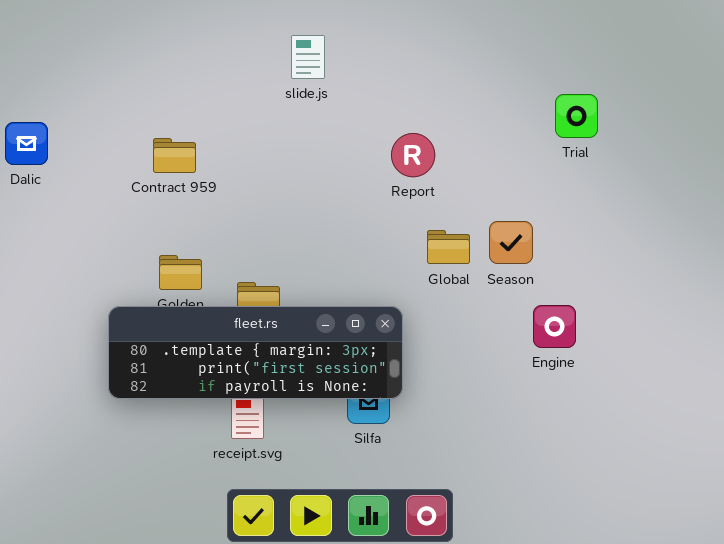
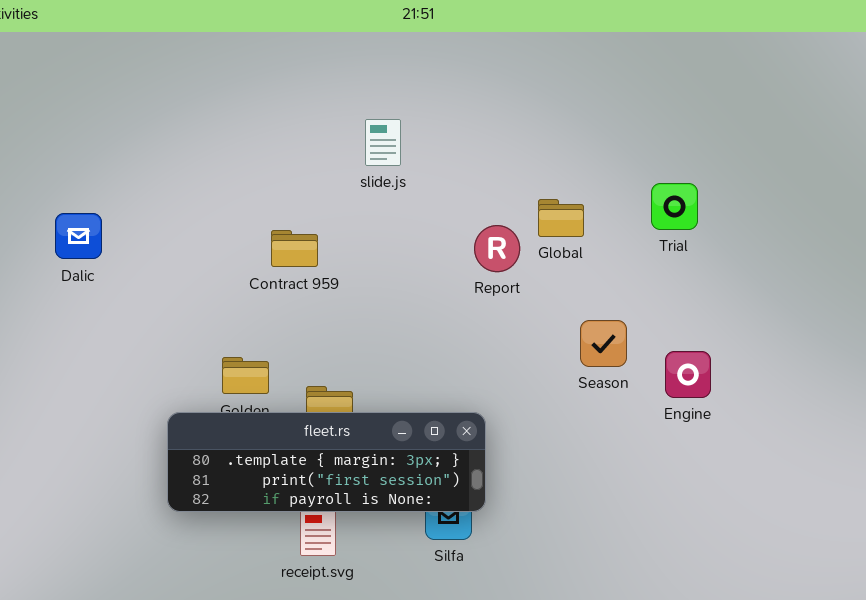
Contract 959: [153,138,196,173] -> [271,230,318,267], moved
Global: [427,230,470,264] -> [538,199,584,237], moved
Engine: [533,305,576,348] -> [665,351,711,398], moved

